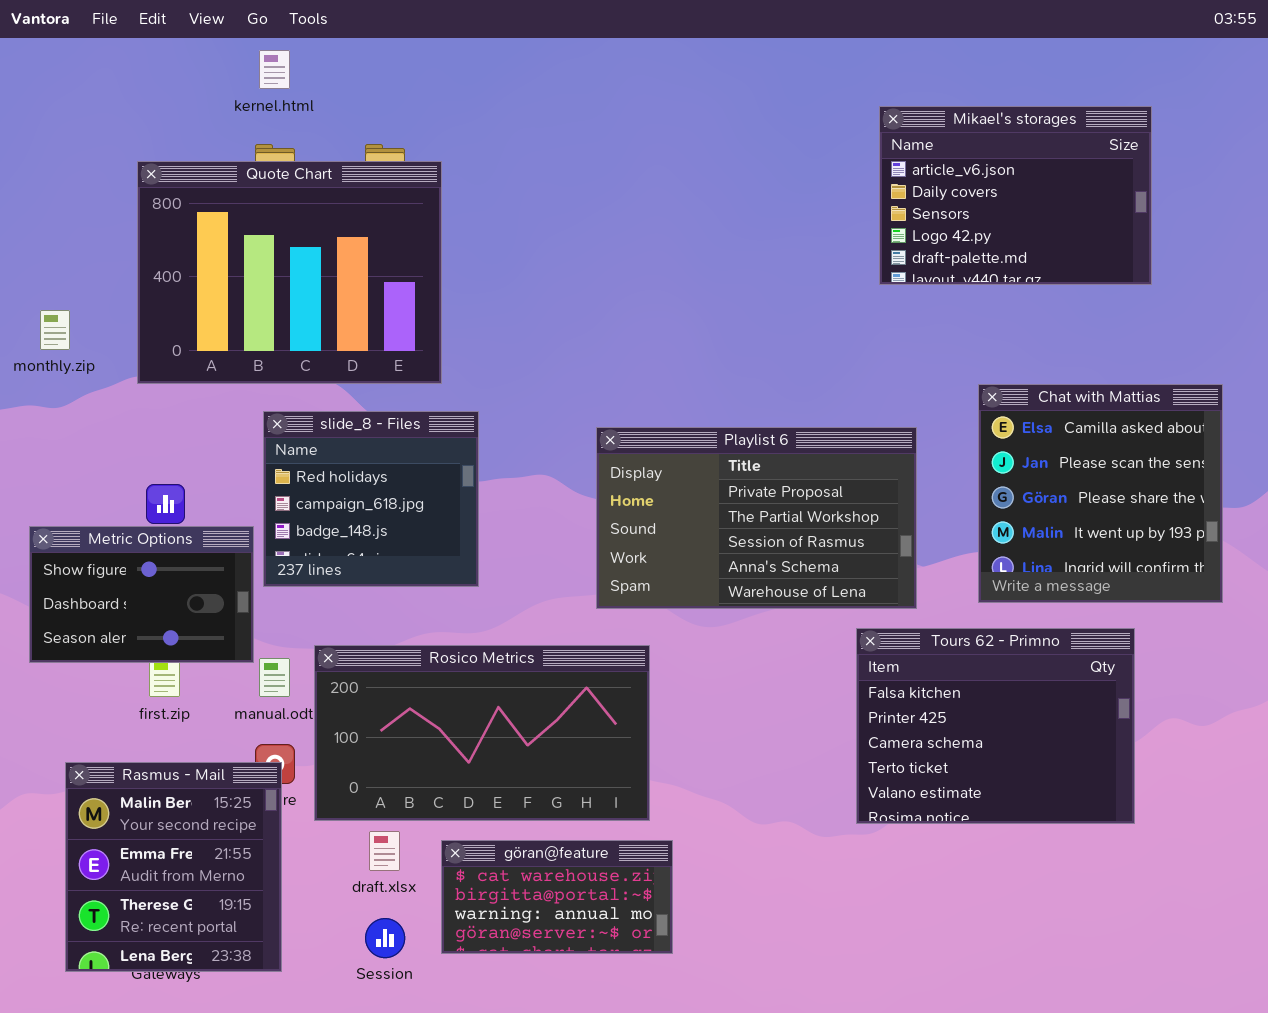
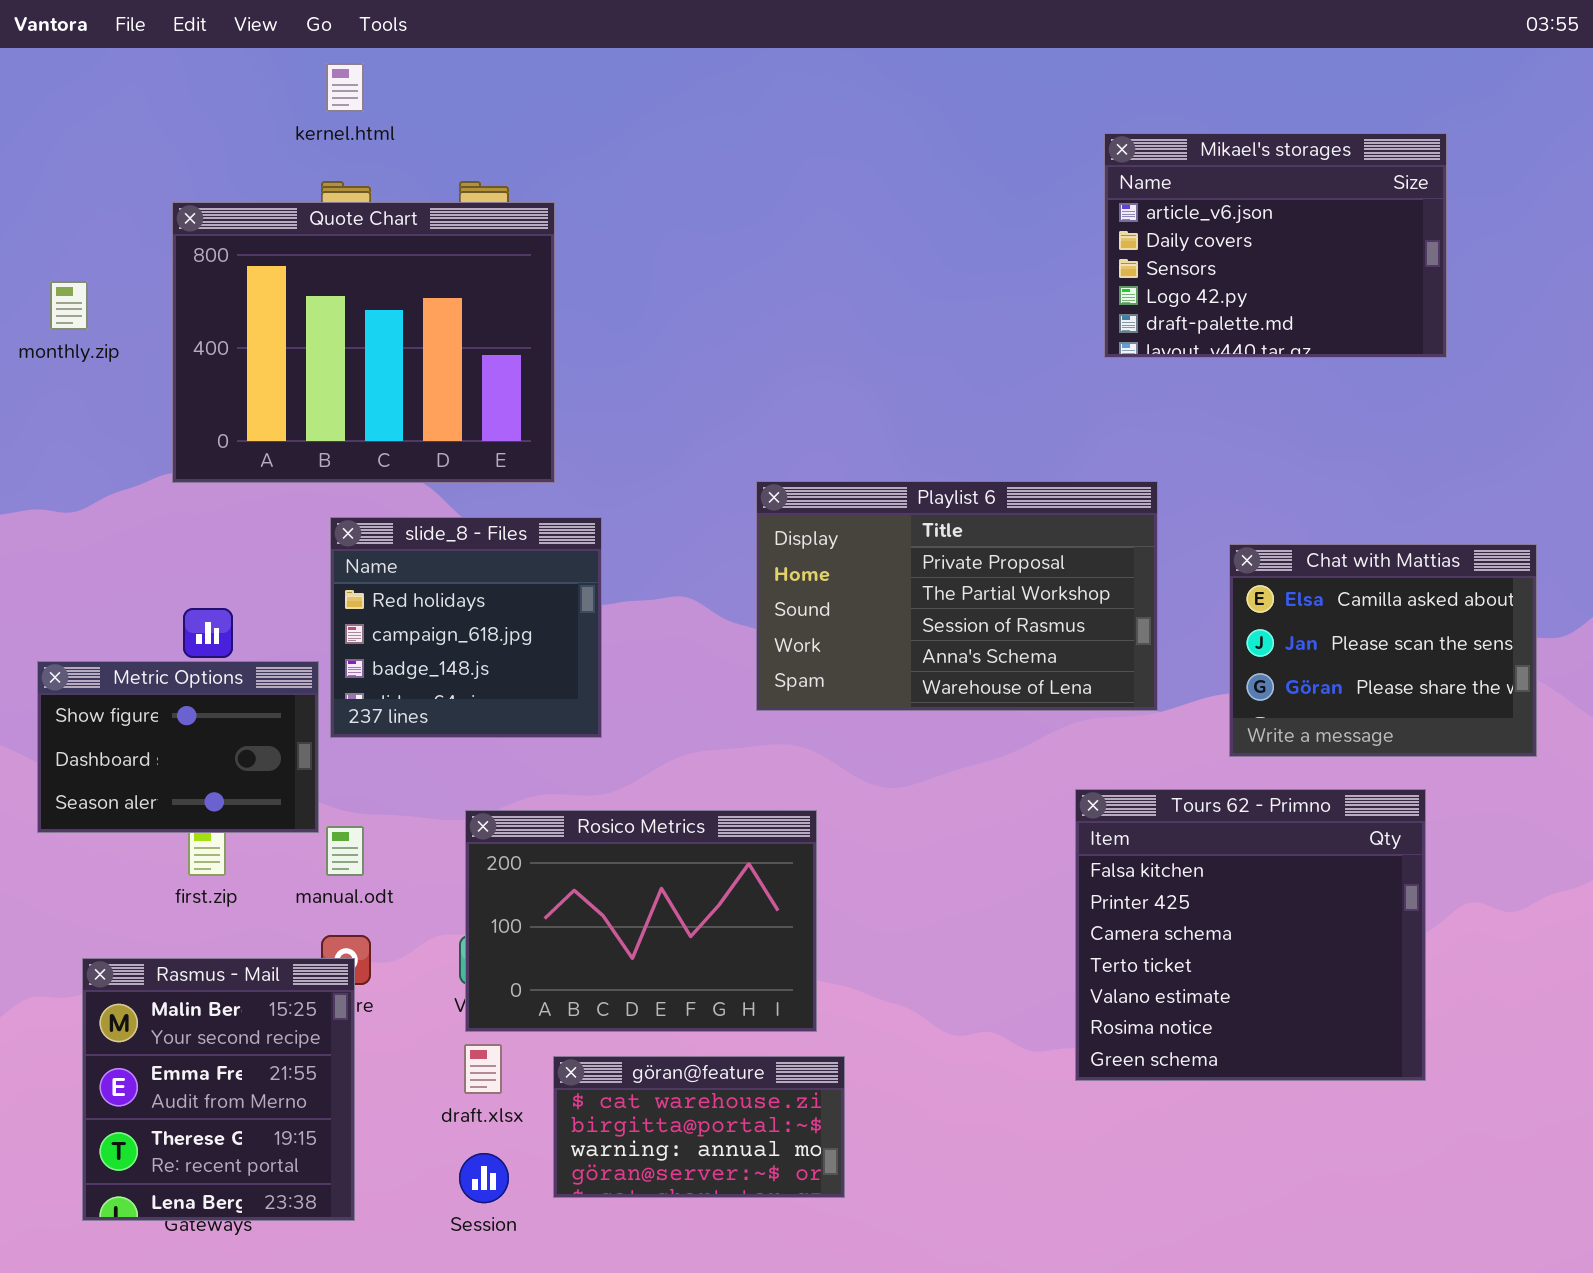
monthly.zip: [40,310,70,350] -> [50,281,88,330], moved
Chat with Mattias: [978,384,1223,603] -> [1229,544,1537,757], resized
Playlist 6: [596,427,917,609] -> [756,481,1158,711], moved
Tours 62 - Primno: [856,628,1135,824] -> [1075,789,1426,1081], resized
Rosico Metrics: [314,645,650,821] -> [465,810,817,1032], resized

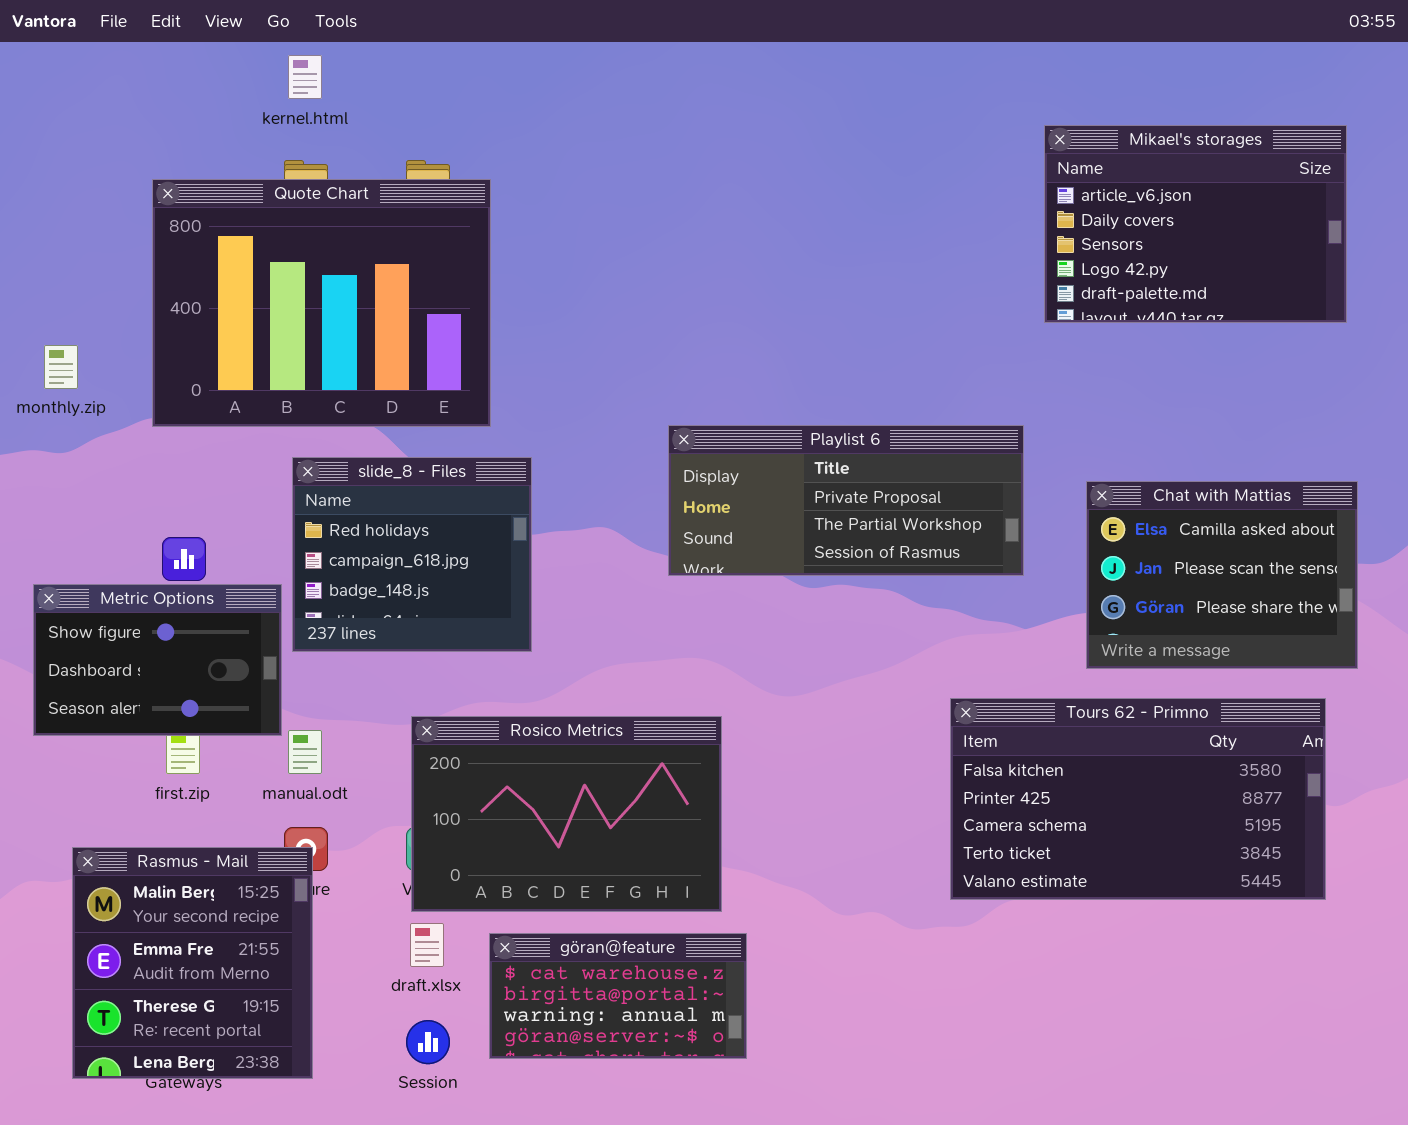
Mikael's storages: [1104,133,1447,358] -> [1044,125,1347,323], moved
monthly.zip: [50,281,88,330] -> [44,345,78,389], moved
Playlist 6: [756,481,1158,711] -> [668,425,1024,576], resized
Tours 62 - Primno: [1075,789,1426,1081] -> [950,698,1326,900], resized

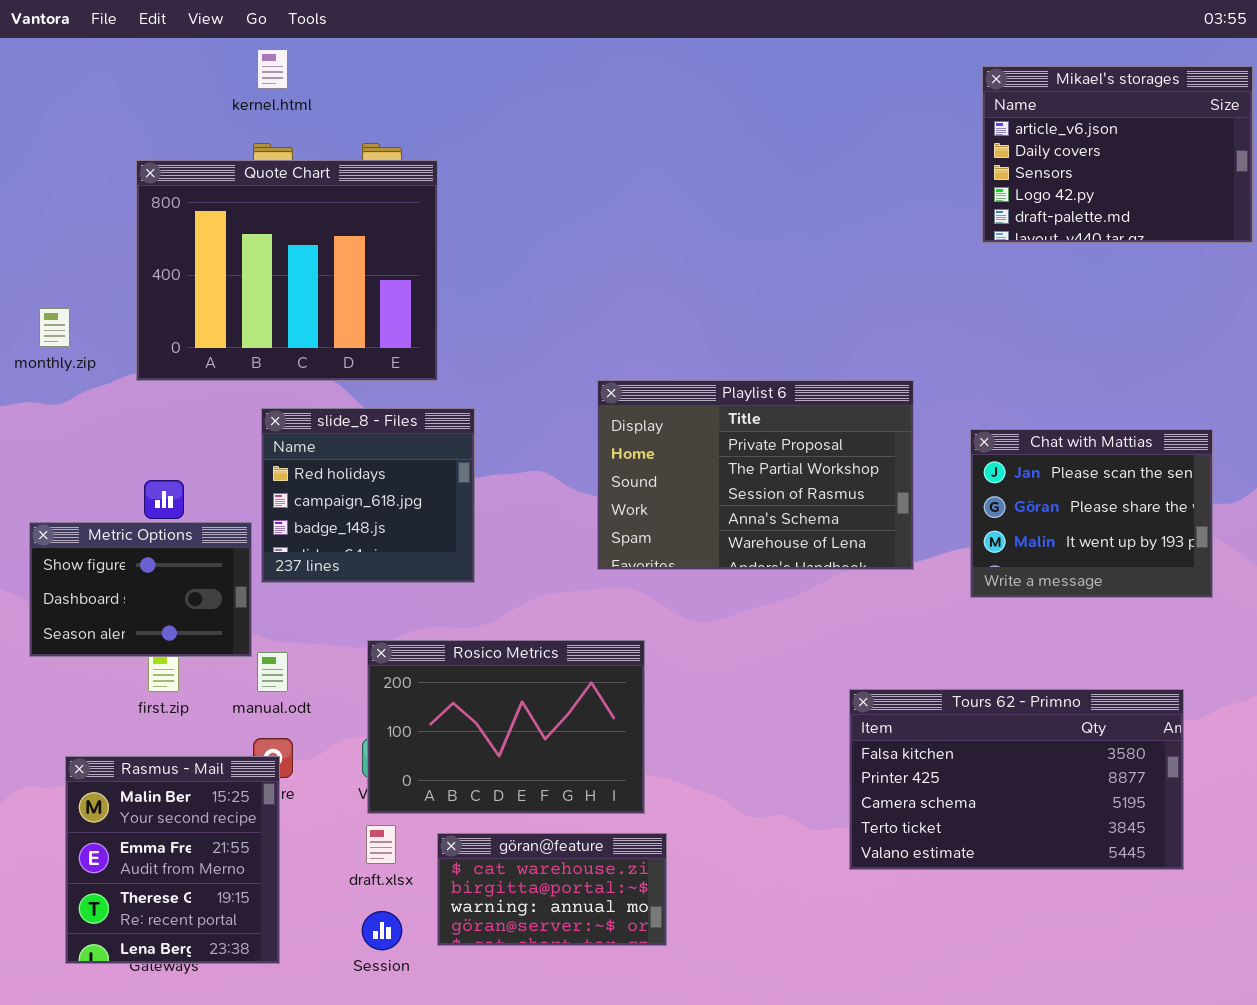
Mikael's storages: [1044,125,1347,323] -> [982,66,1253,243], moved
Playlist 6: [668,425,1024,576] -> [597,380,914,570], resized
Chat with Mattias: [1086,481,1358,669] -> [970,429,1213,598], scrolled down 1 row
Tours 62 - Primno: [950,698,1326,900] -> [849,689,1184,870], moved

